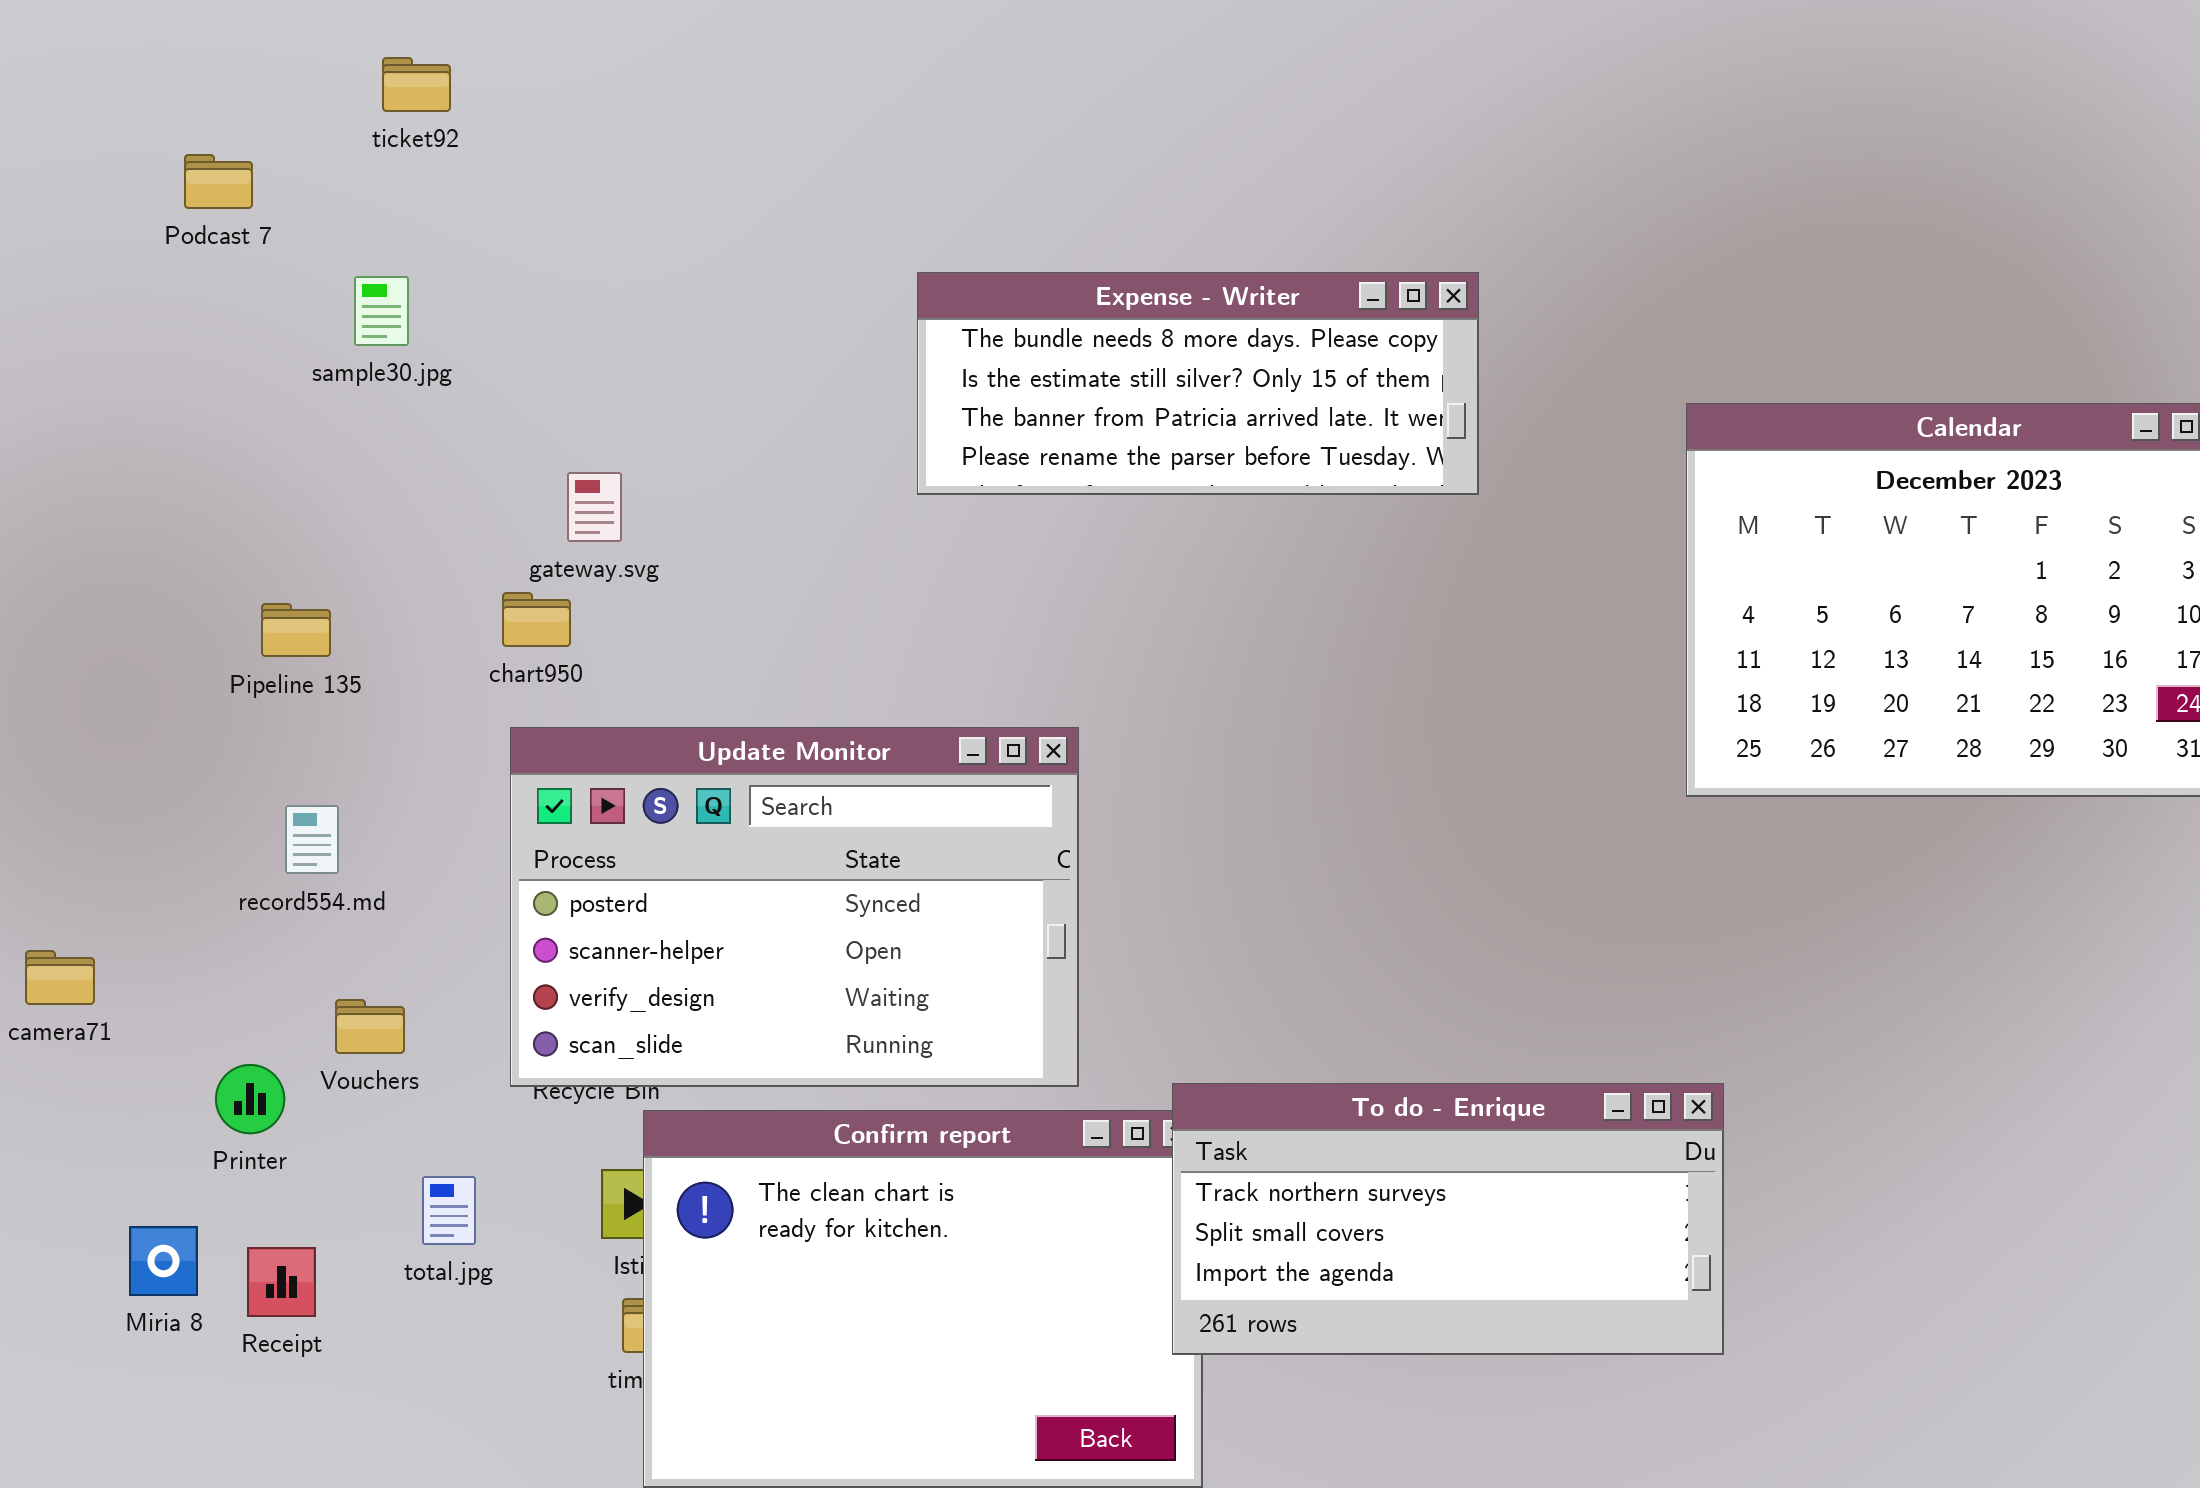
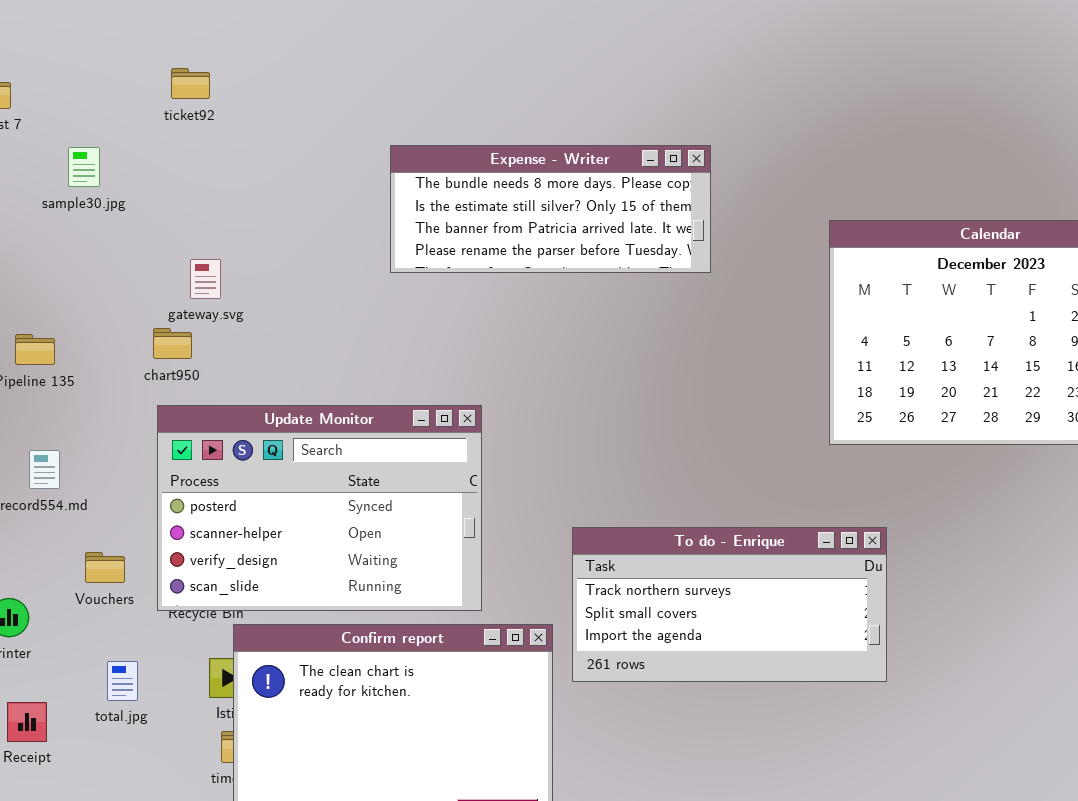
ticket92: [382,57,451,112] -> [171,68,210,99], moved
Vouchers: [335,999,405,1054] -> [85,552,125,583], moved
To do - Enrique: [1172,1083,1724,1355] -> [572,527,887,682], moved

